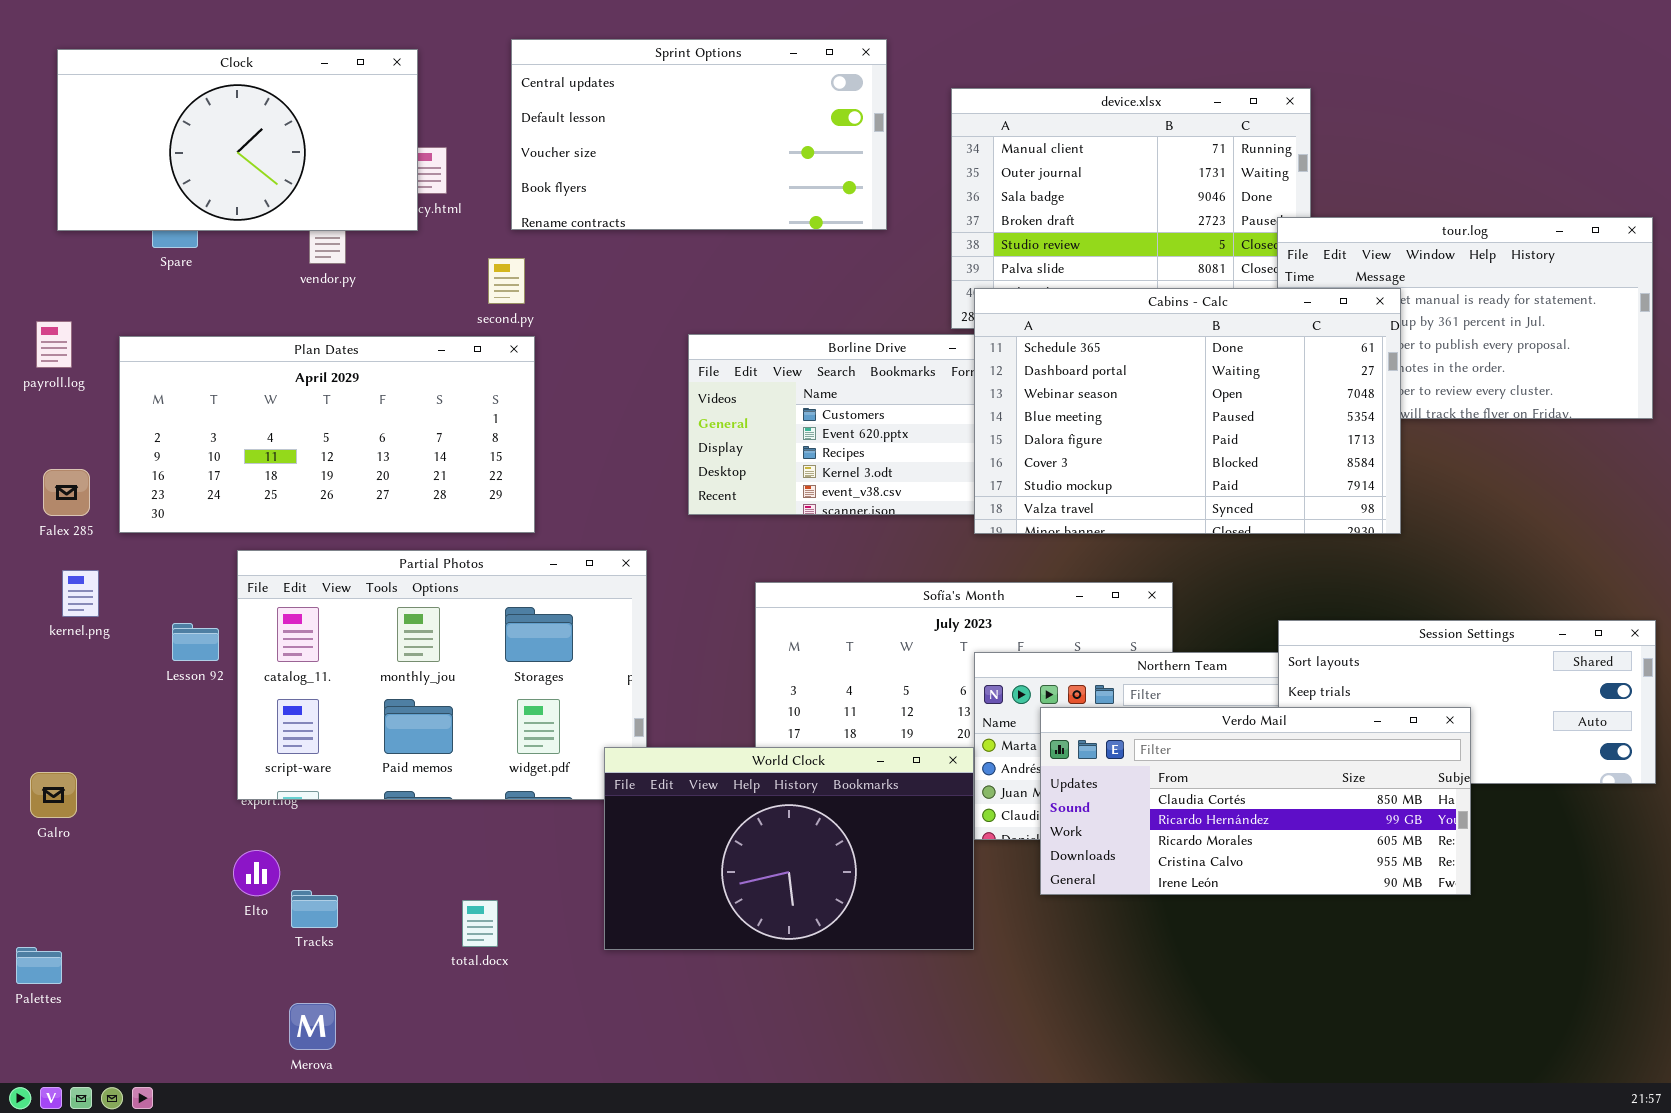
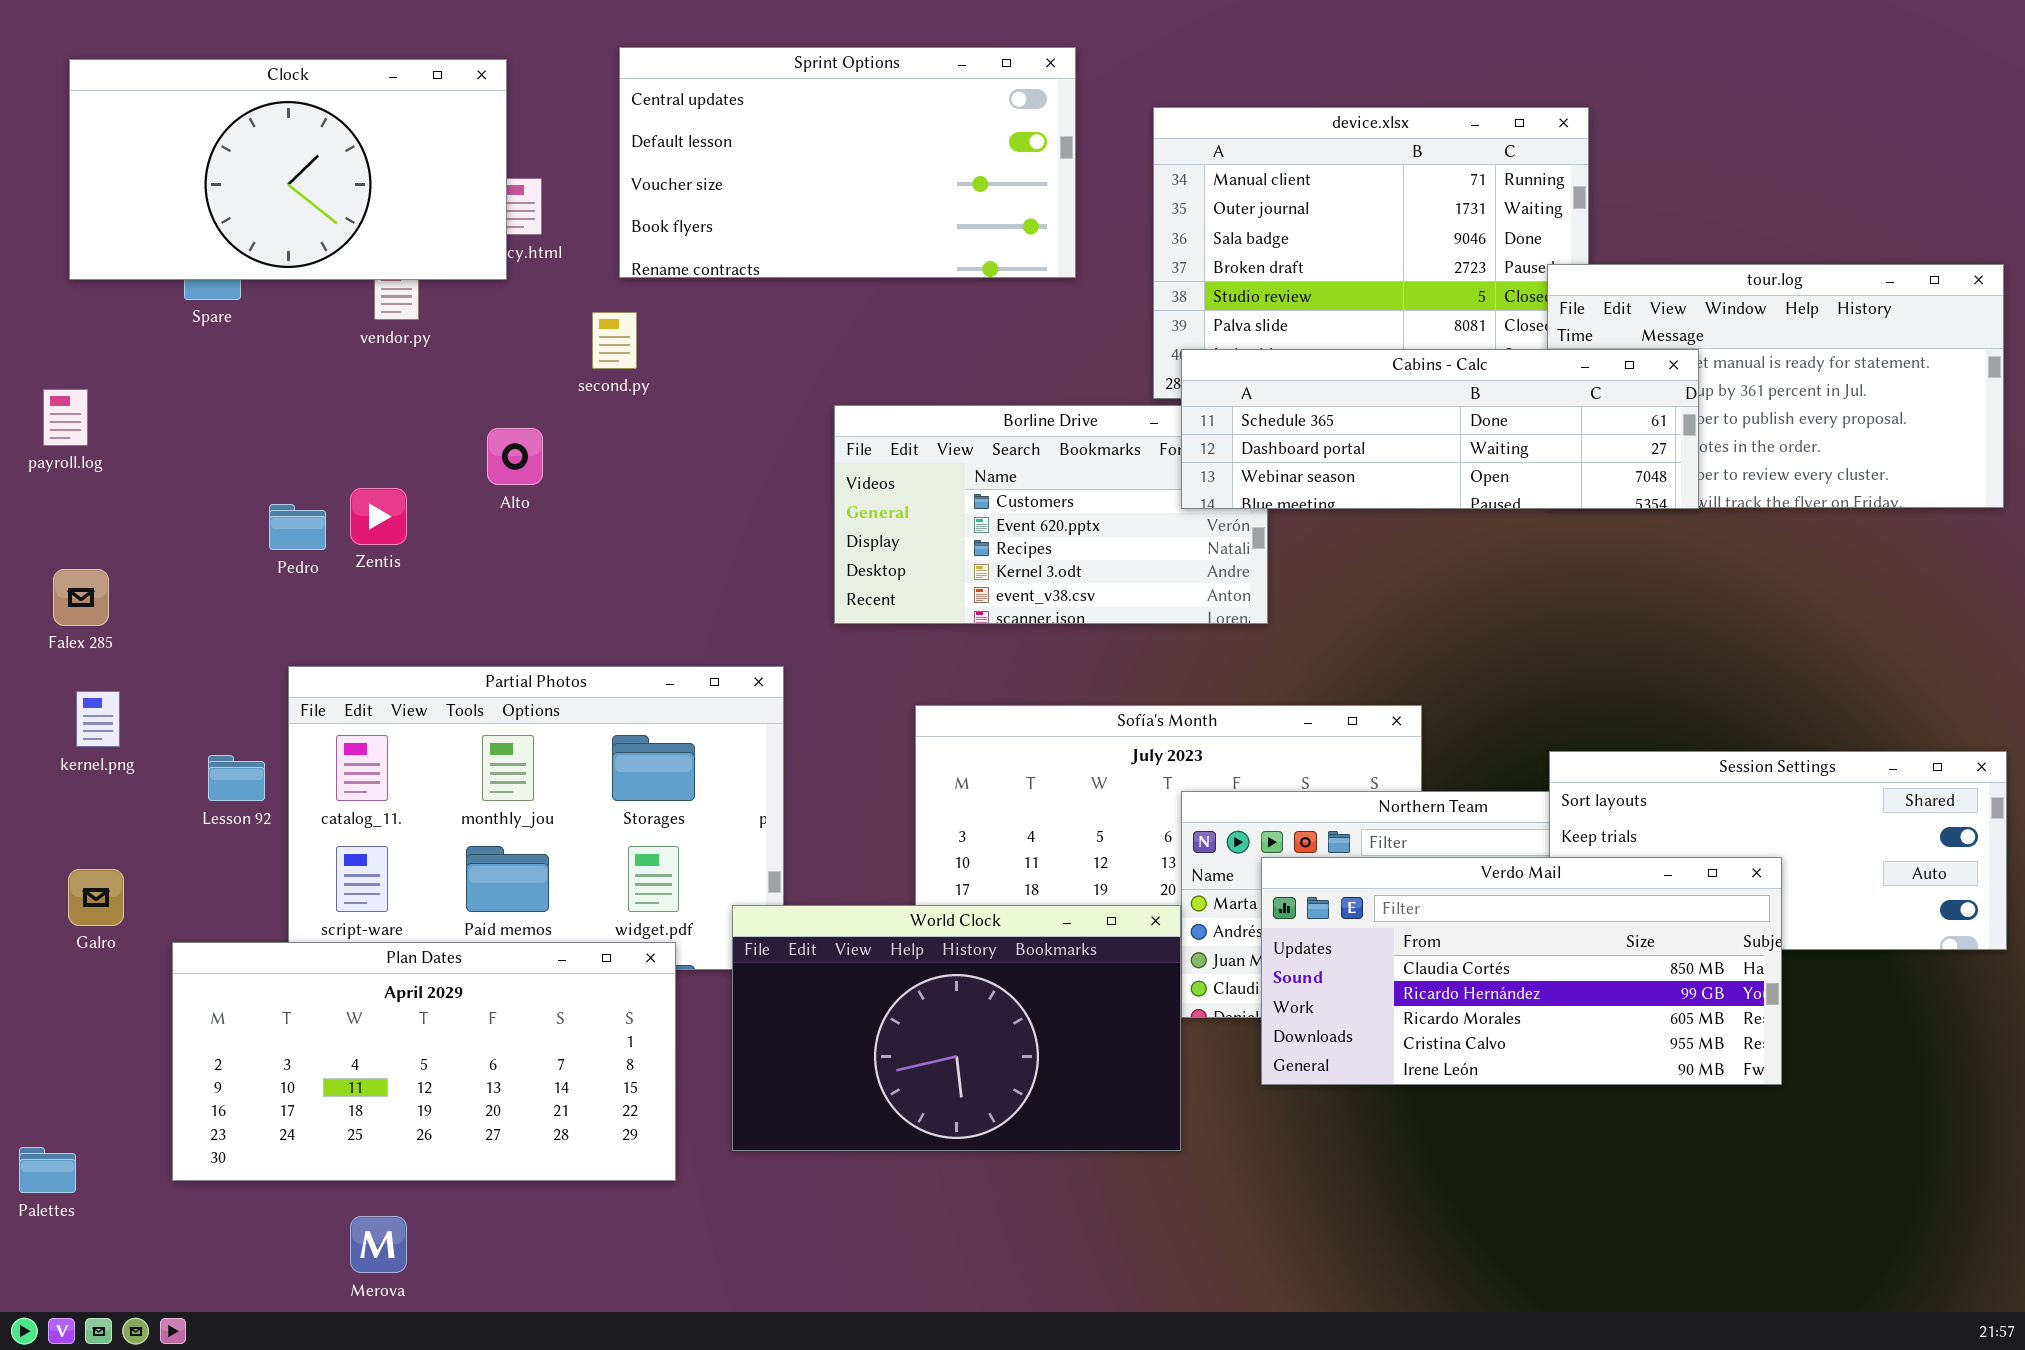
Cabins - Calc: [974,288,1401,534] -> [1181,349,1699,509], resized
Plan Dates: [119,336,535,533] -> [172,942,676,1181], moved
Galro: [30,772,77,818] -> [68,869,124,926], moved

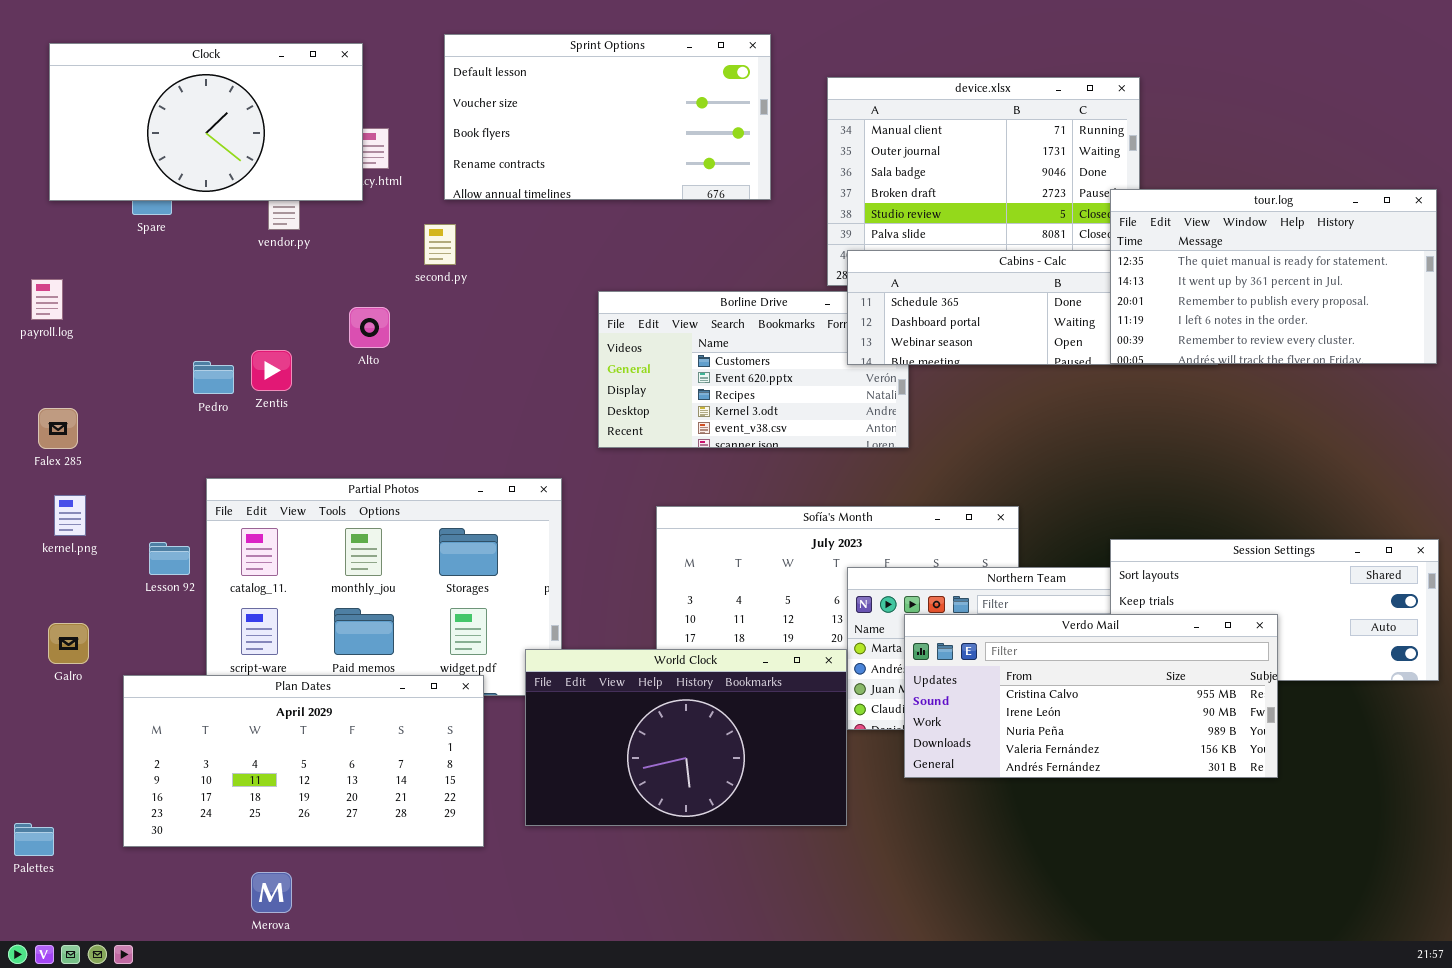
Sprint Options: [619,47,1076,278] -> [444,34,771,200], scrolled down 1 row
tour.log: [1547,264,2004,508] -> [1110,189,1437,364], raised
Verdo Mail: [1261,857,1782,1085] -> [904,614,1278,778], scrolled down 3 rows

